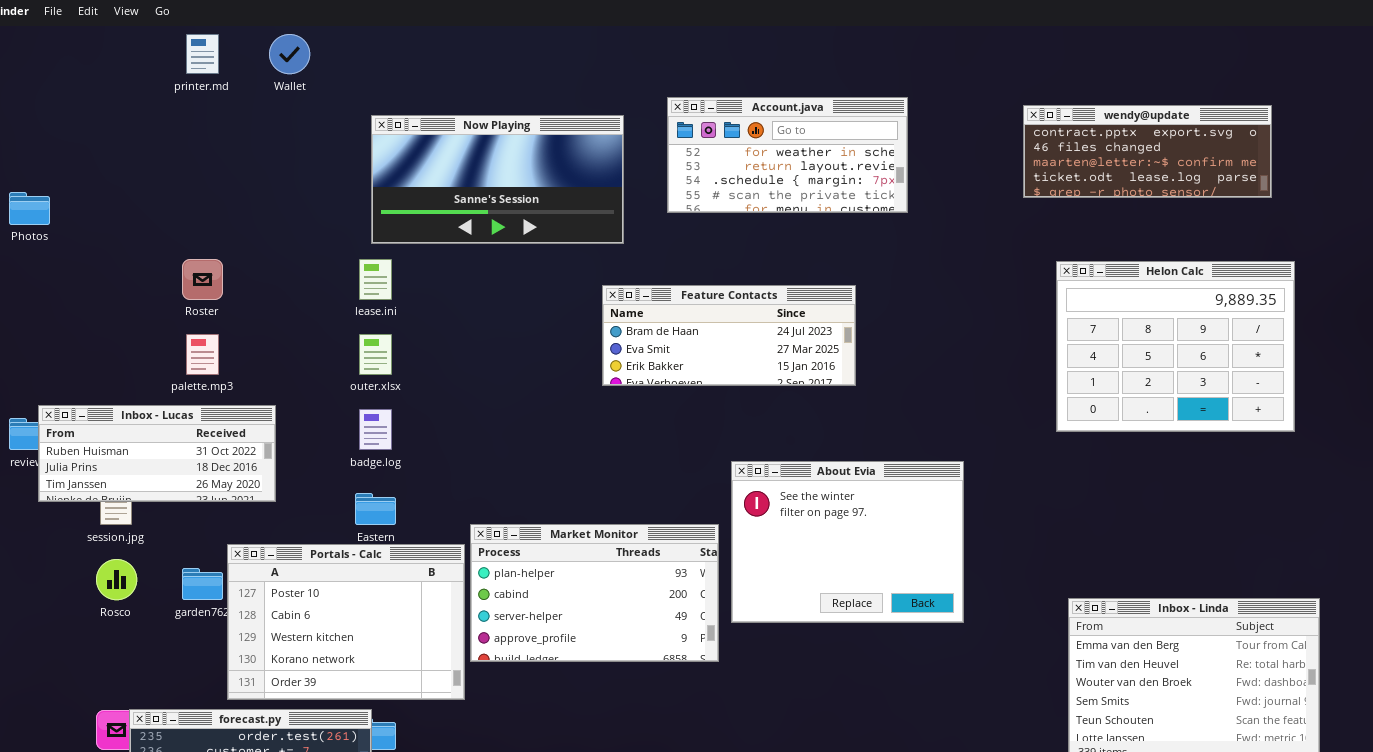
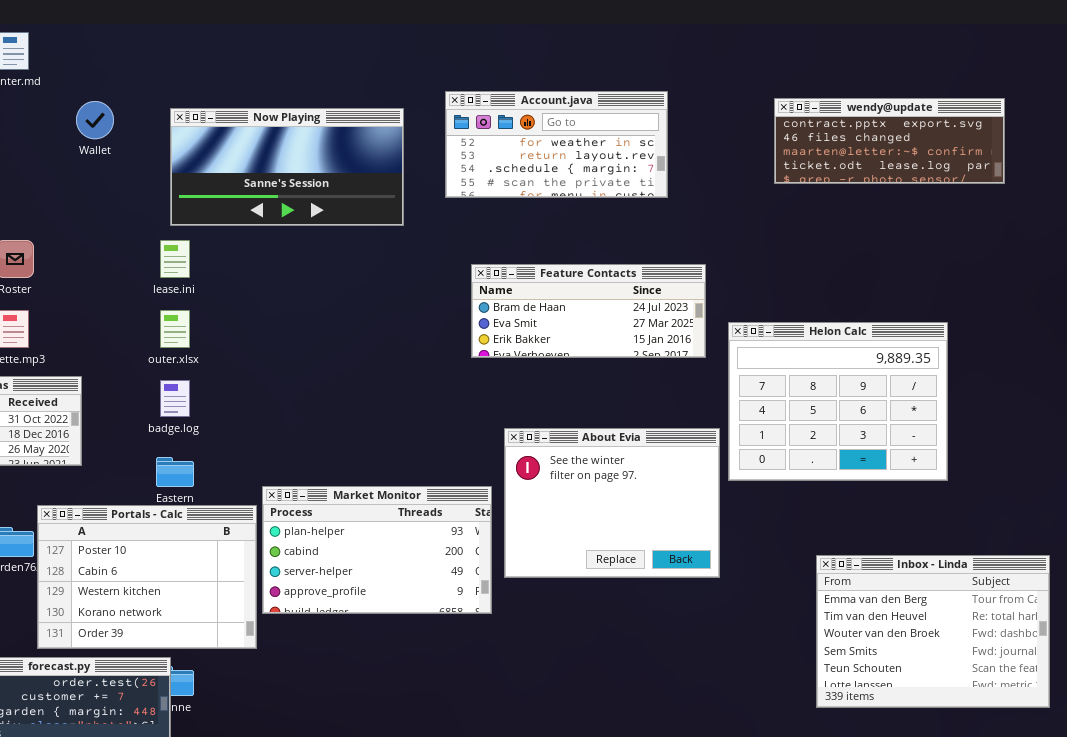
Wallet: [269,34,310,74] -> [76,101,114,139], moved
Helon Calc: [1056,261,1295,432] -> [728,322,948,481], moved
Feature Contacts: [602,285,856,386] -> [471,264,706,358], moved

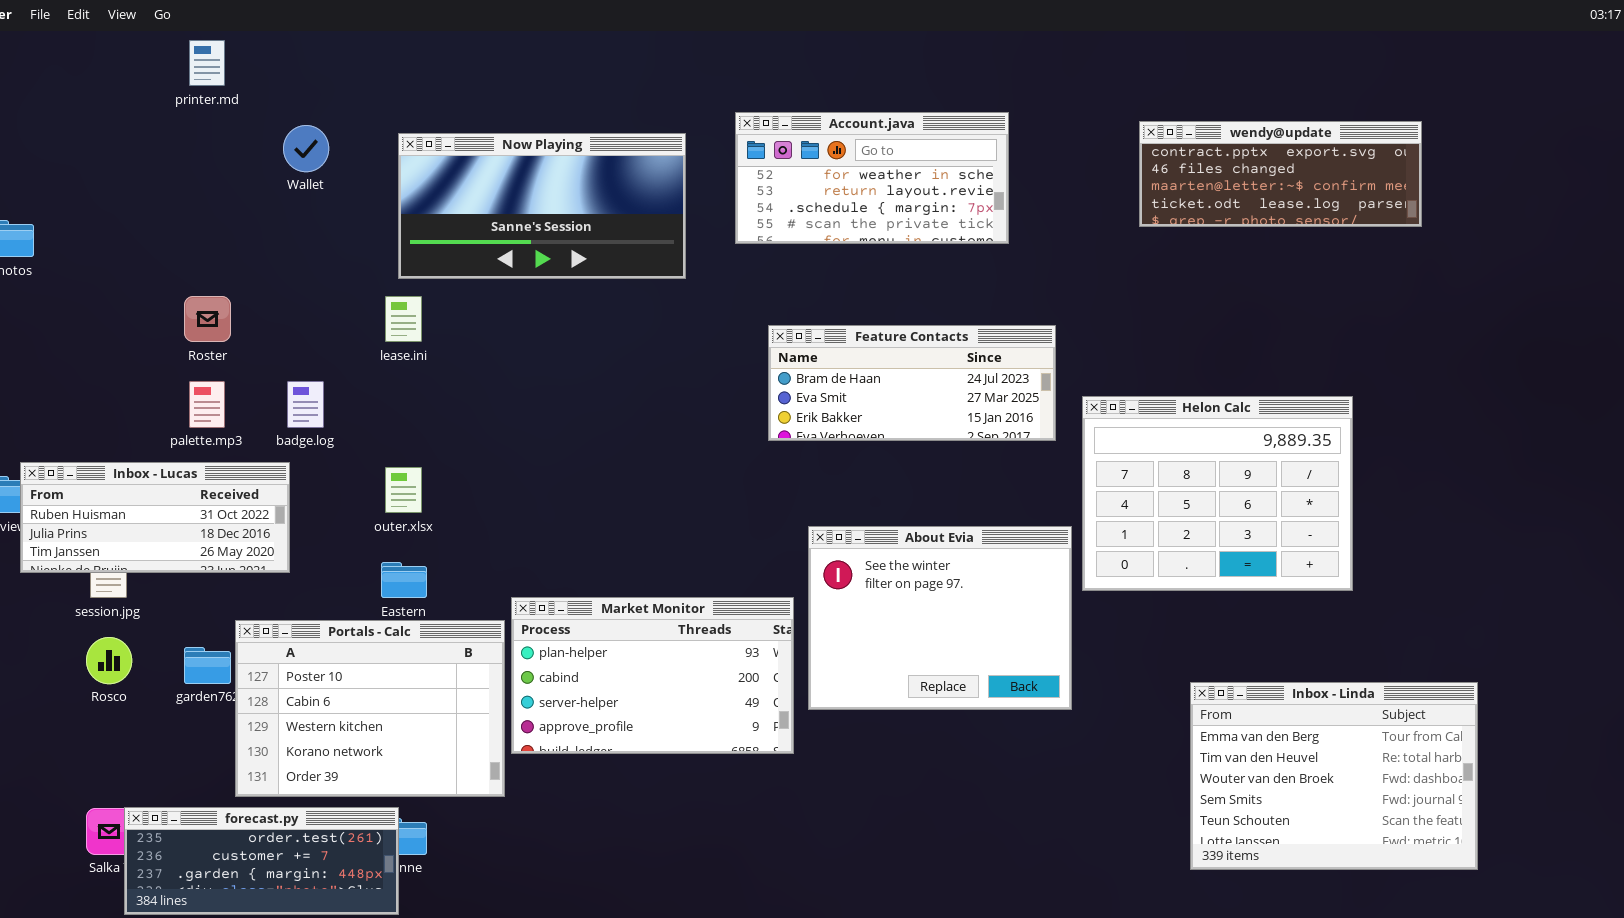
outer.xlsx: [160,310,190,348] -> [385,467,422,513], moved
badge.log: [160,380,190,417] -> [287,381,324,428], moved

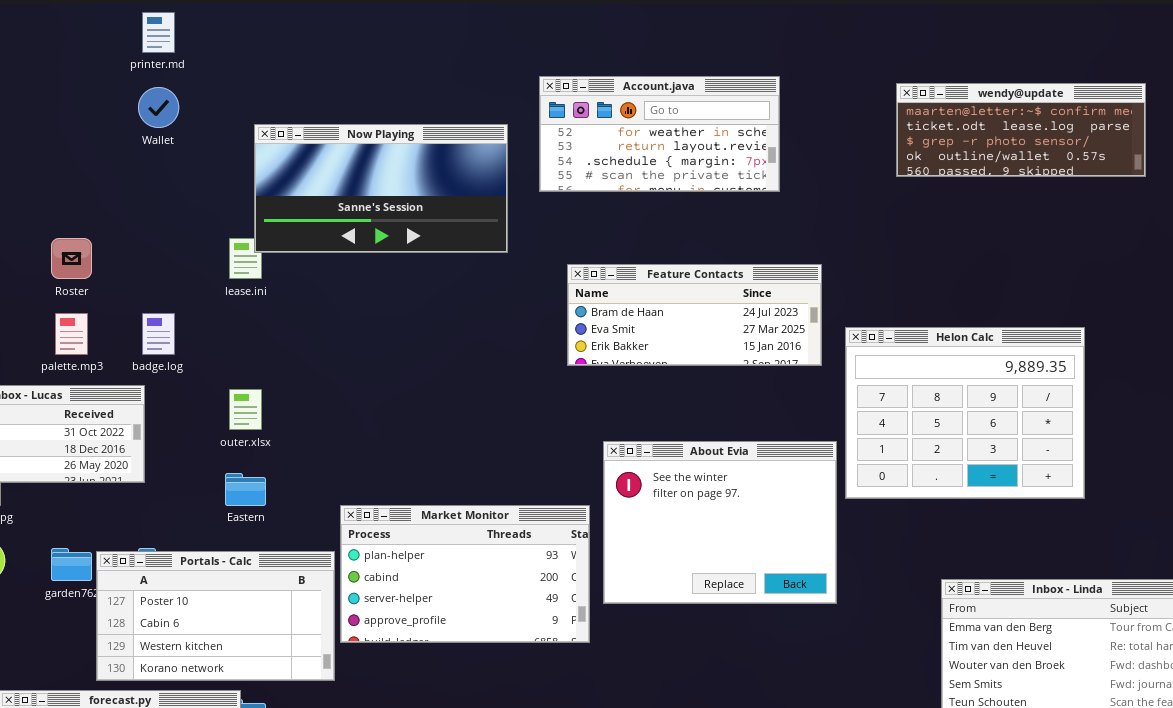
printer.md: [189,40,225,86] -> [142,12,175,53], moved
wendy@update: [1139,121,1422,227] -> [896,83,1146,177], scrolled down 2 rows
Now Playing: [398,133,686,279] -> [254,124,508,253], moved
Portals - Calc: [235,620,505,797] -> [96,551,335,681], resized

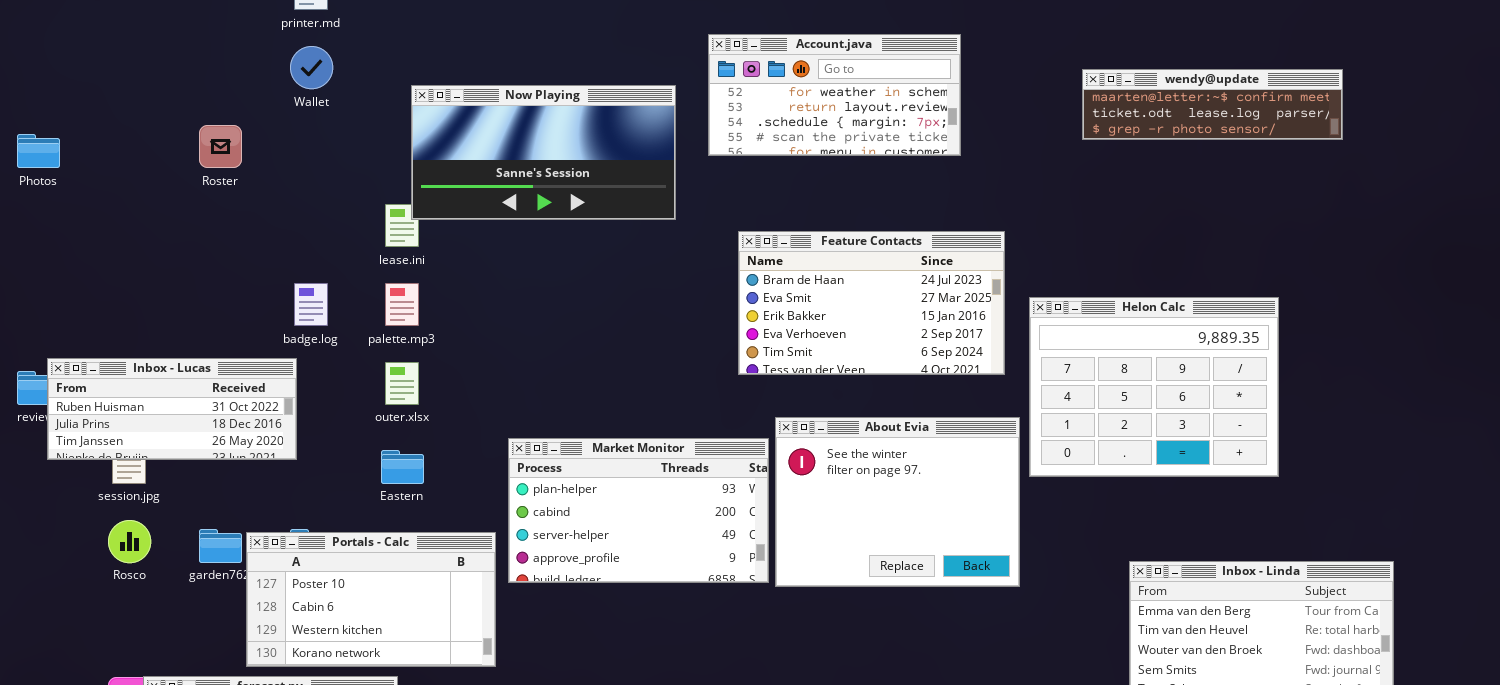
wendy@update: [896,83,1146,177] -> [1082,69,1343,140], resized
Roster: [51,238,92,279] -> [199,125,242,168], moved
Feature Contacts: [567,264,822,366] -> [738,231,1005,375], resized
palette.mp3: [55,313,88,355] -> [385,283,419,326], moved
Market Monitor: [340,505,590,643] -> [508,438,769,583], moved

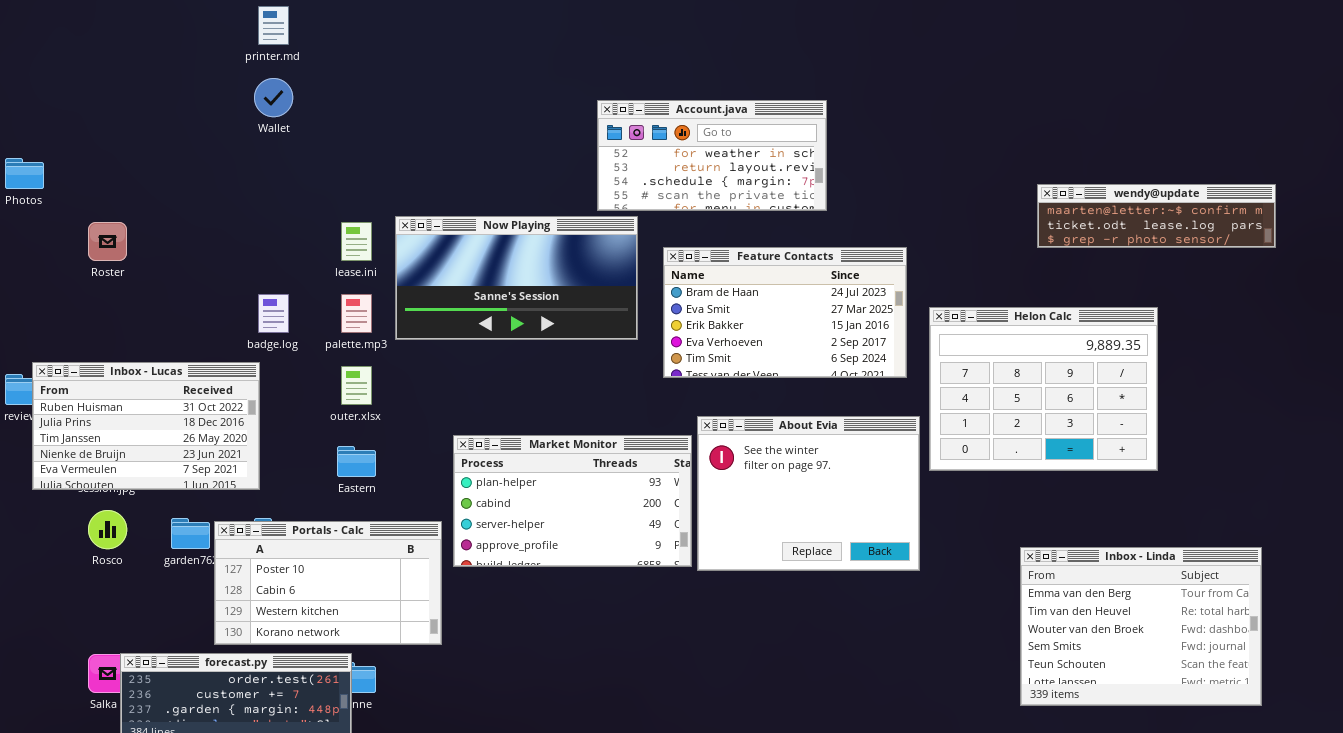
Account.java: [708,34,961,156] -> [597,100,827,211], moved
wendy@update: [1082,69,1343,140] -> [1037,184,1276,248], moved
Now Playing: [411,85,676,220] -> [395,216,638,340], moved
Roster: [199,125,242,168] -> [88,222,127,261], moved
Inbox - Lucas: [47,358,297,460] -> [32,362,260,490], resized

